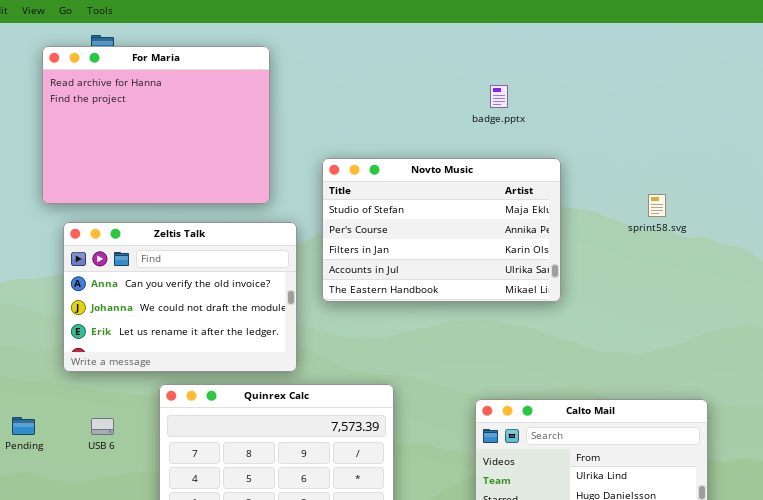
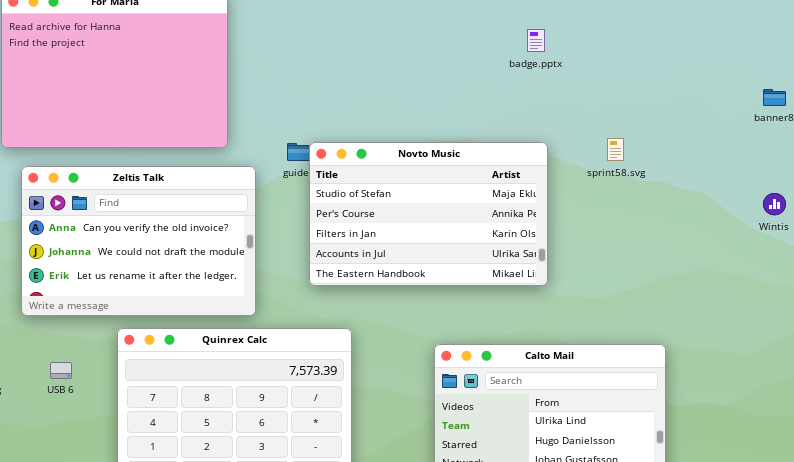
badge.pptx: [490,85,508,108] -> [527,29,545,52], moved
Novto Music: [322,158,561,302] -> [309,142,548,286], moved

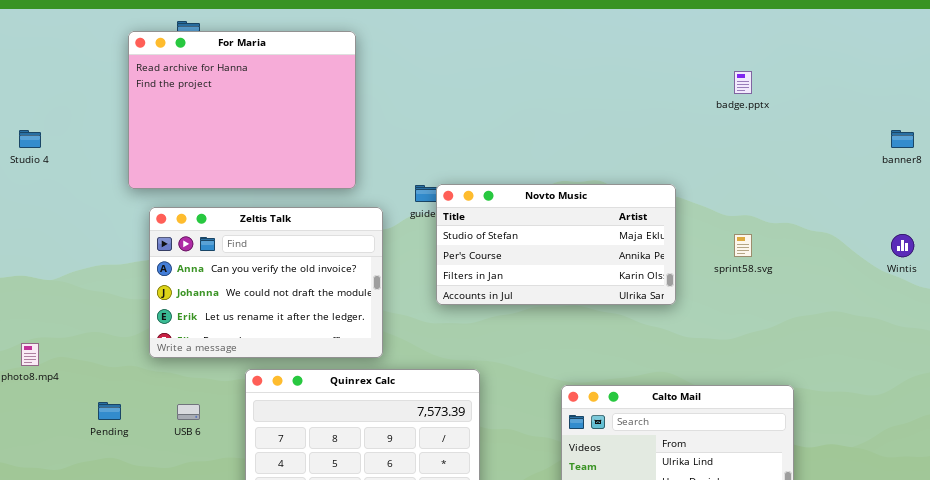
badge.pptx: [527,29,545,52] -> [734,71,752,94], moved
sprint58.svg: [607,138,624,161] -> [734,234,752,257], moved
Novto Music: [309,142,548,286] -> [436,184,676,305], resized

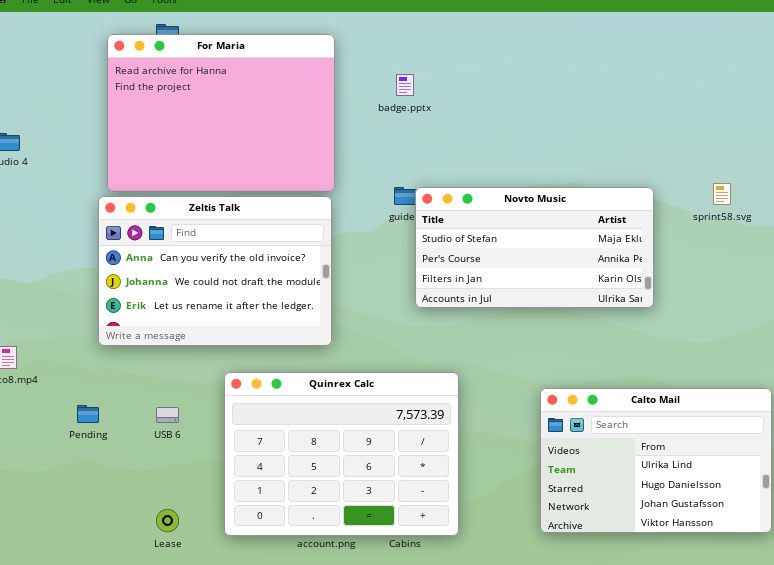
badge.pptx: [734,71,752,94] -> [396,74,414,96], moved
Zeltis Talk: [149,207,383,358] -> [98,196,332,346], moved
sprint58.svg: [734,234,752,257] -> [713,183,731,205], moved

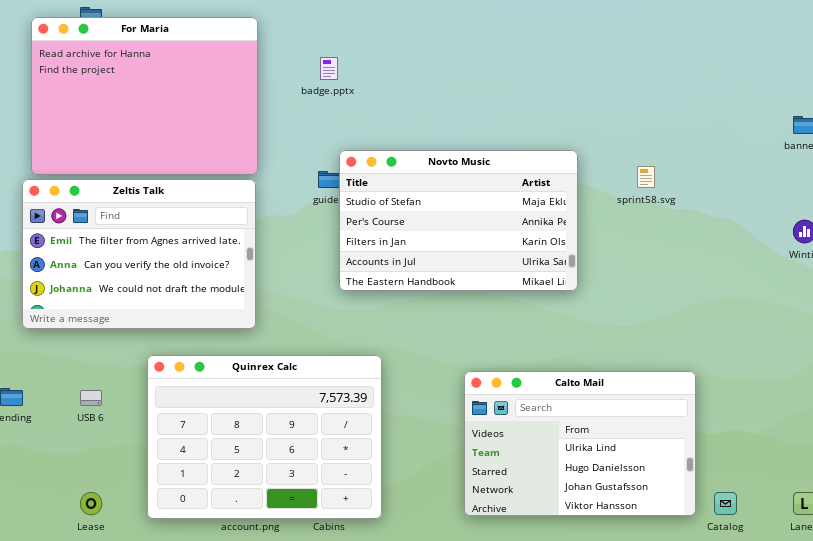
Novto Music: [415,187,654,308] -> [339,150,578,291], resized
Zeltis Talk: [98,196,332,346] -> [22,179,256,329], scrolled up 1 row

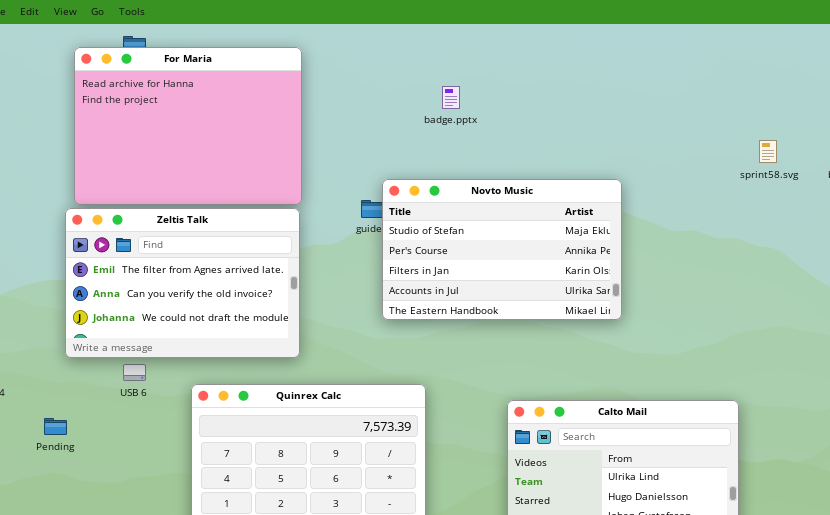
badge.pptx: [320,57,338,80] -> [442,86,460,109], moved
sprint58.svg: [637,166,655,188] -> [759,140,777,163], moved
USB 6: [80,390,102,406] -> [123,364,146,381], moved

